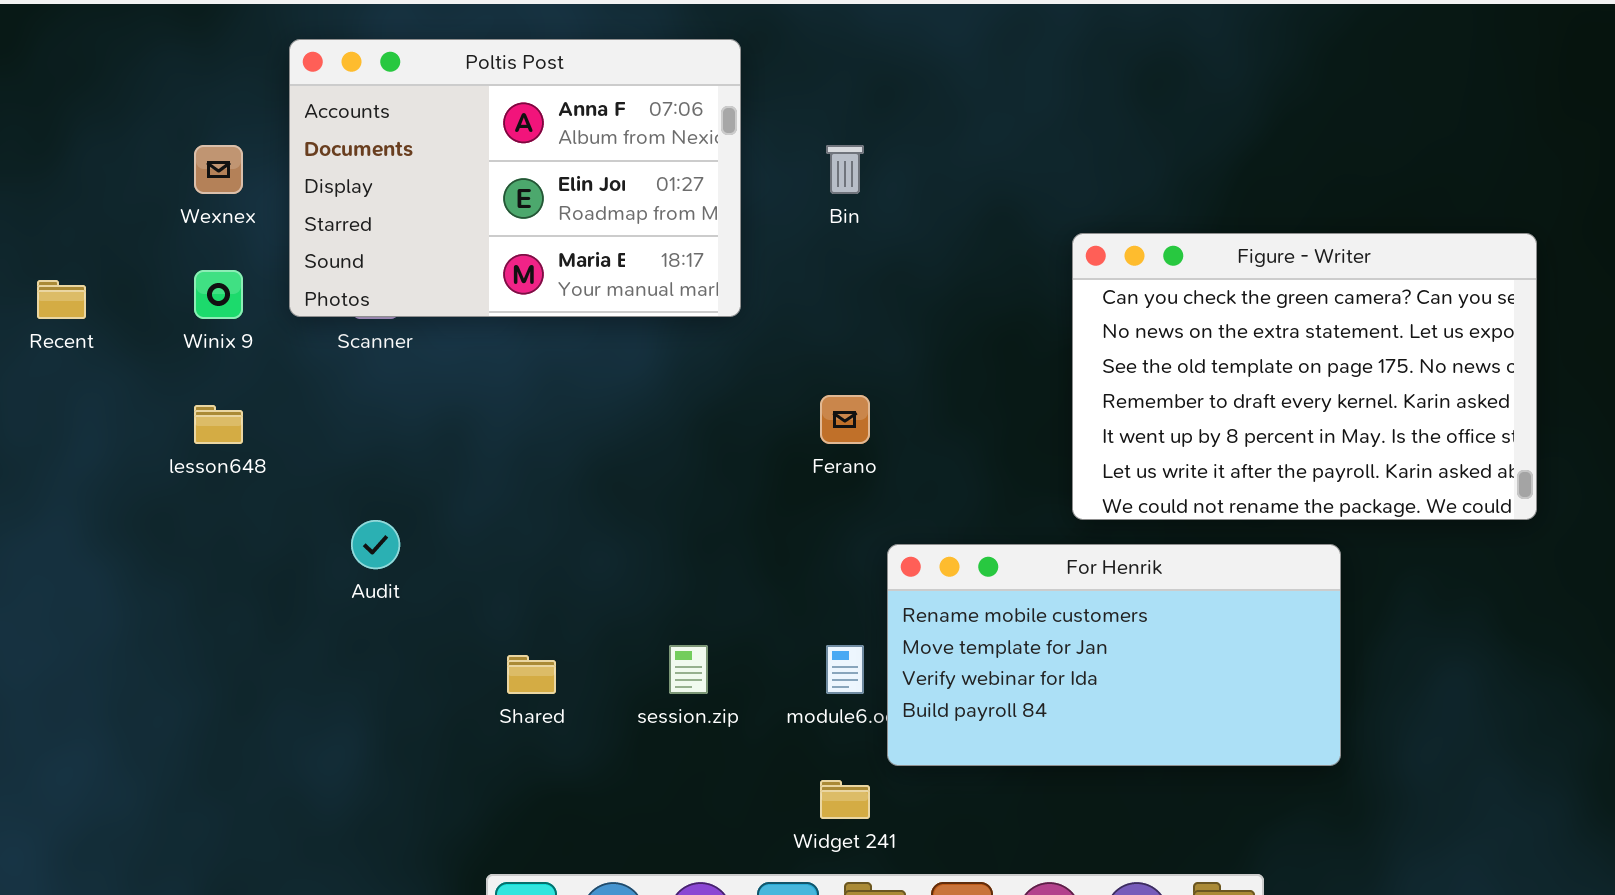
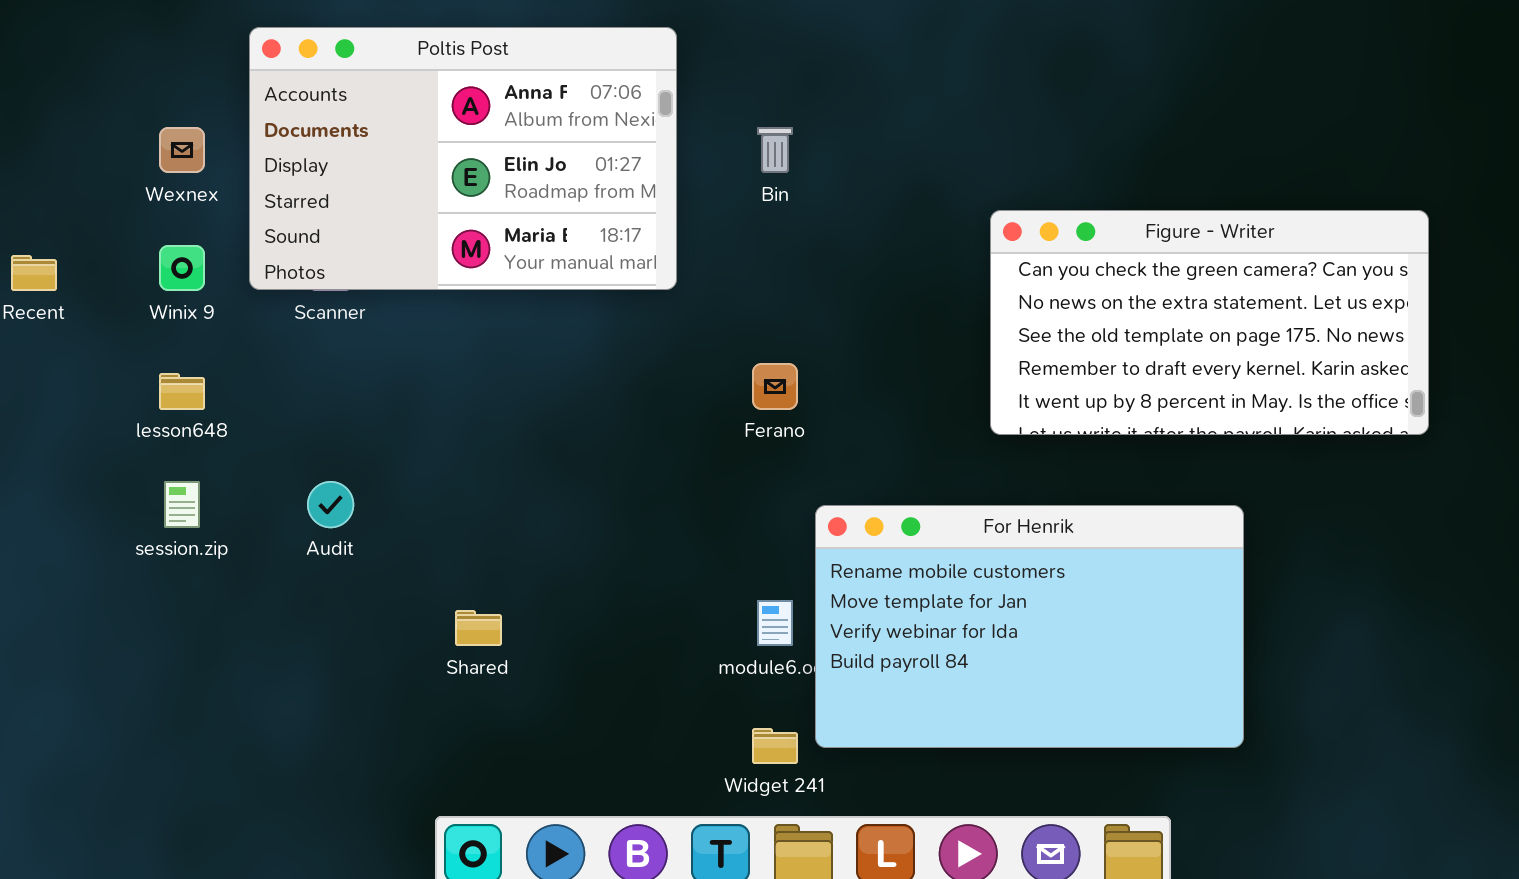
Figure - Writer: [1072,233,1537,520] -> [990,210,1429,435], resized
For Henrik: [887,544,1341,766] -> [815,505,1244,748], resized
session.zip: [669,645,708,694] -> [164,481,200,528], moved

